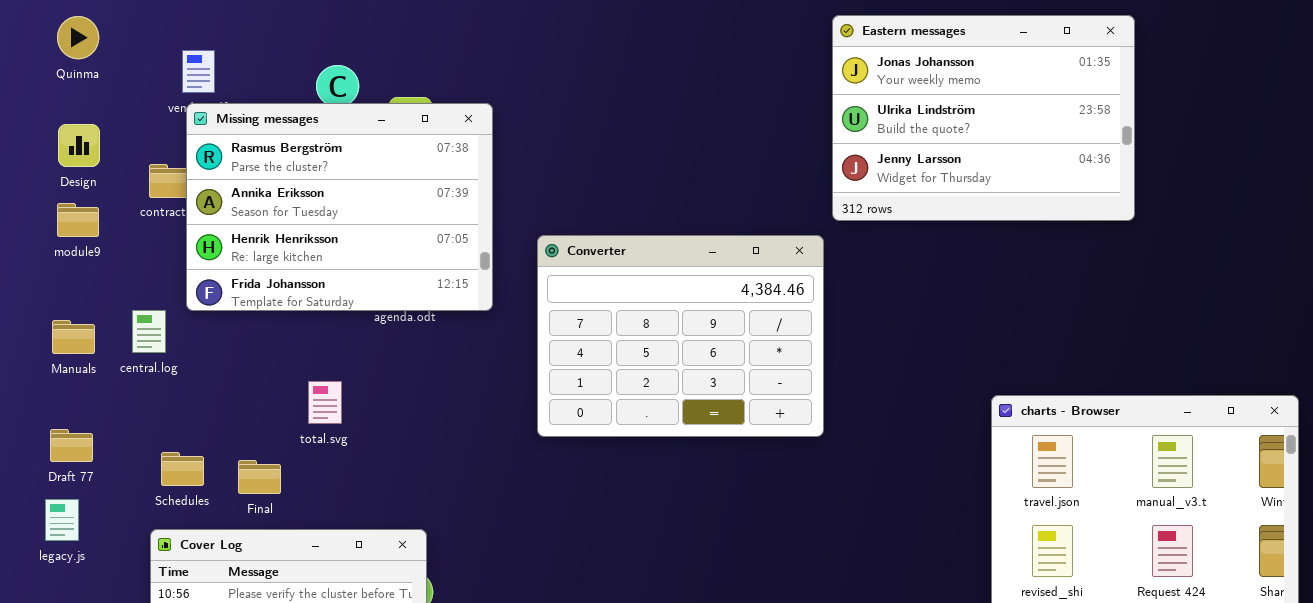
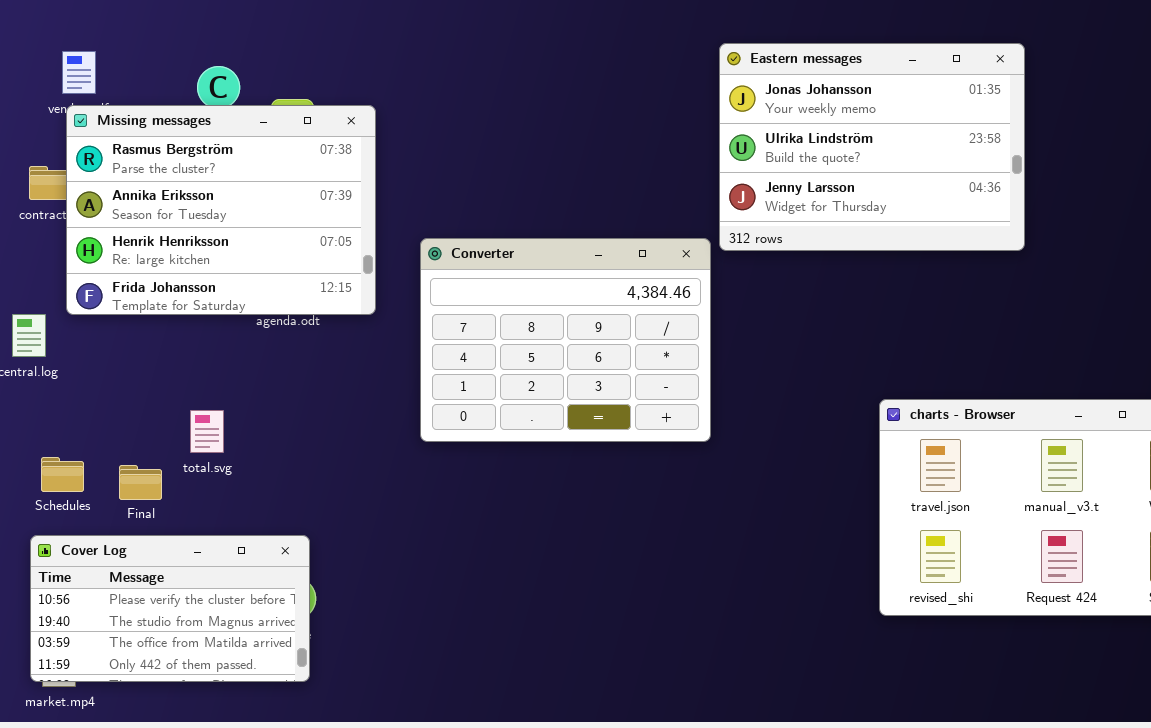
Eastern messages: [832,15,1135,221] -> [719,43,1025,251], moved
total.svg: [308,381,342,424] -> [190,410,224,453], moved

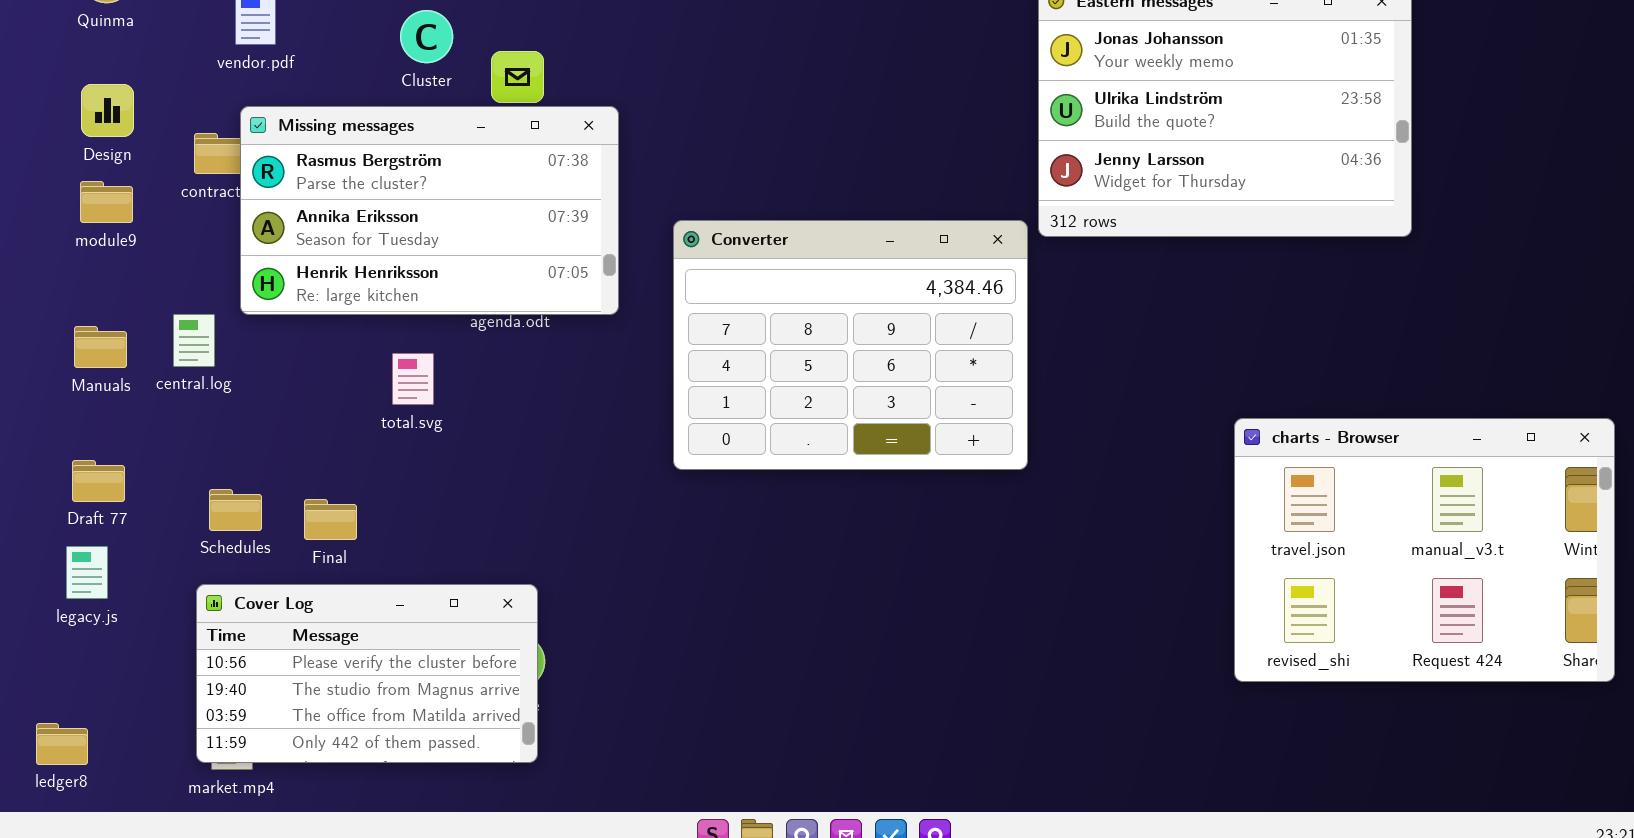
Missing messages: [66,105,376,315] -> [240,106,619,315], resized
total.svg: [190,410,224,453] -> [392,353,434,405], moved

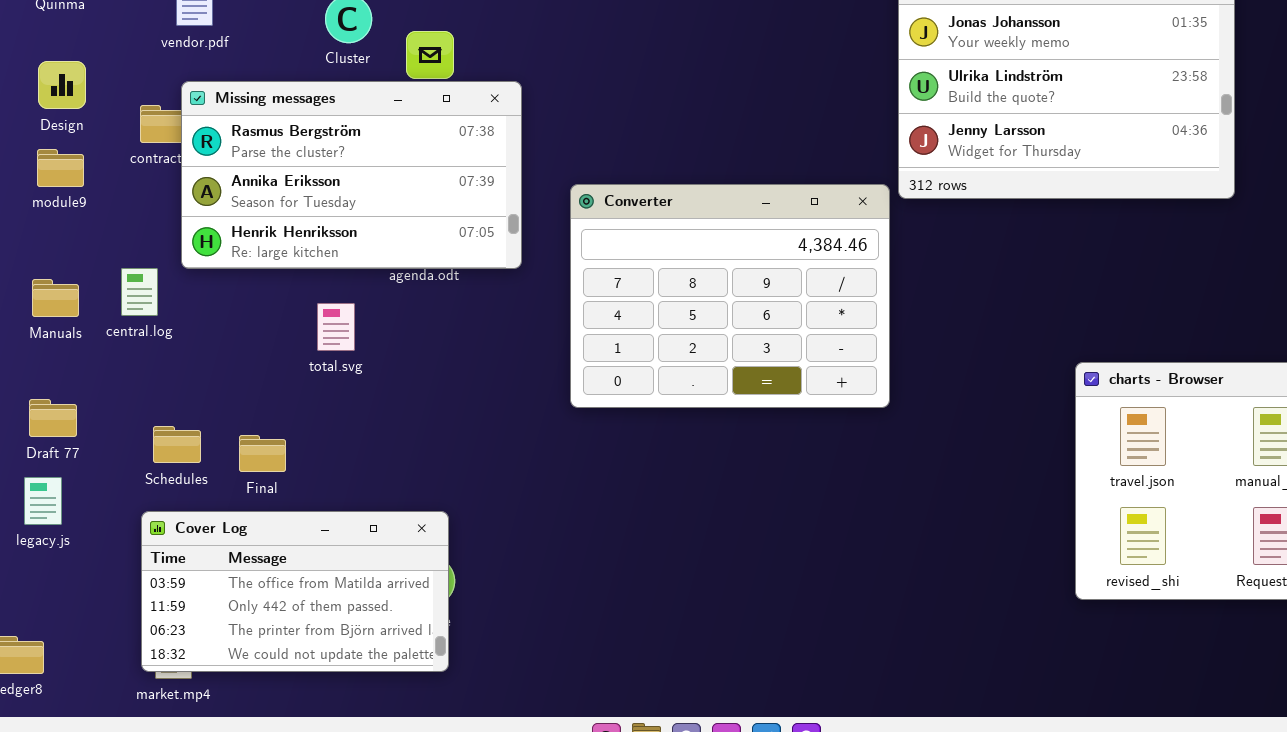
Cover Log: [196,584,538,763] -> [141,511,449,672], scrolled down 2 rows

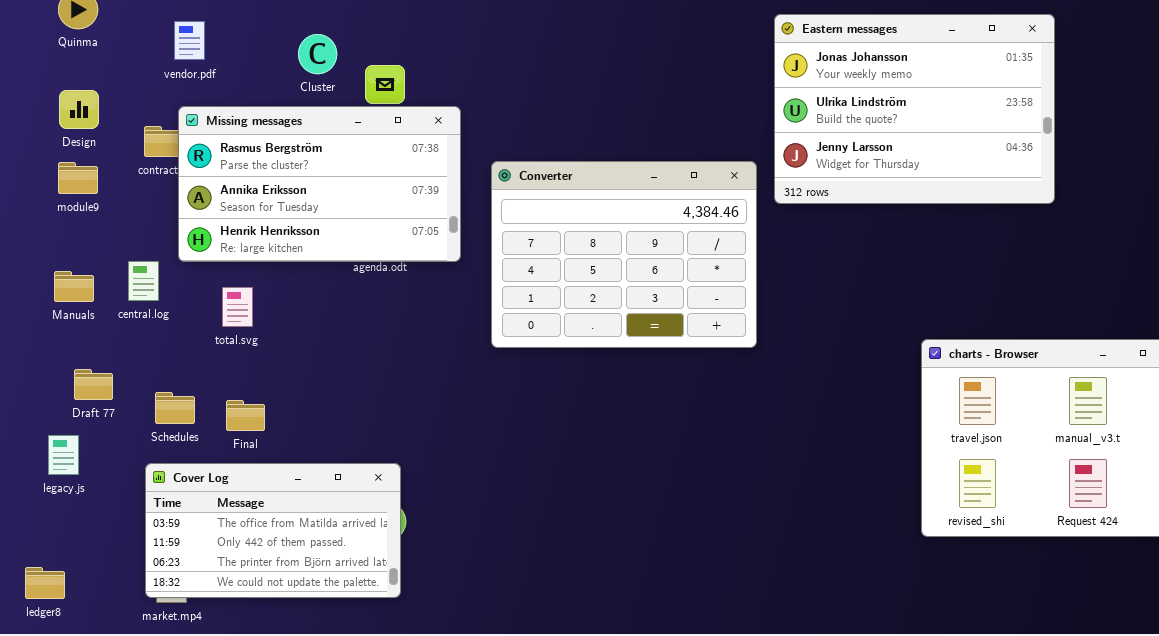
Converter: [570,184,890,408] -> [491,161,757,348], moved
total.svg: [317,303,355,351] -> [222,287,253,327], moved
Draft 77: [29,399,77,437] -> [74,369,113,400], moved

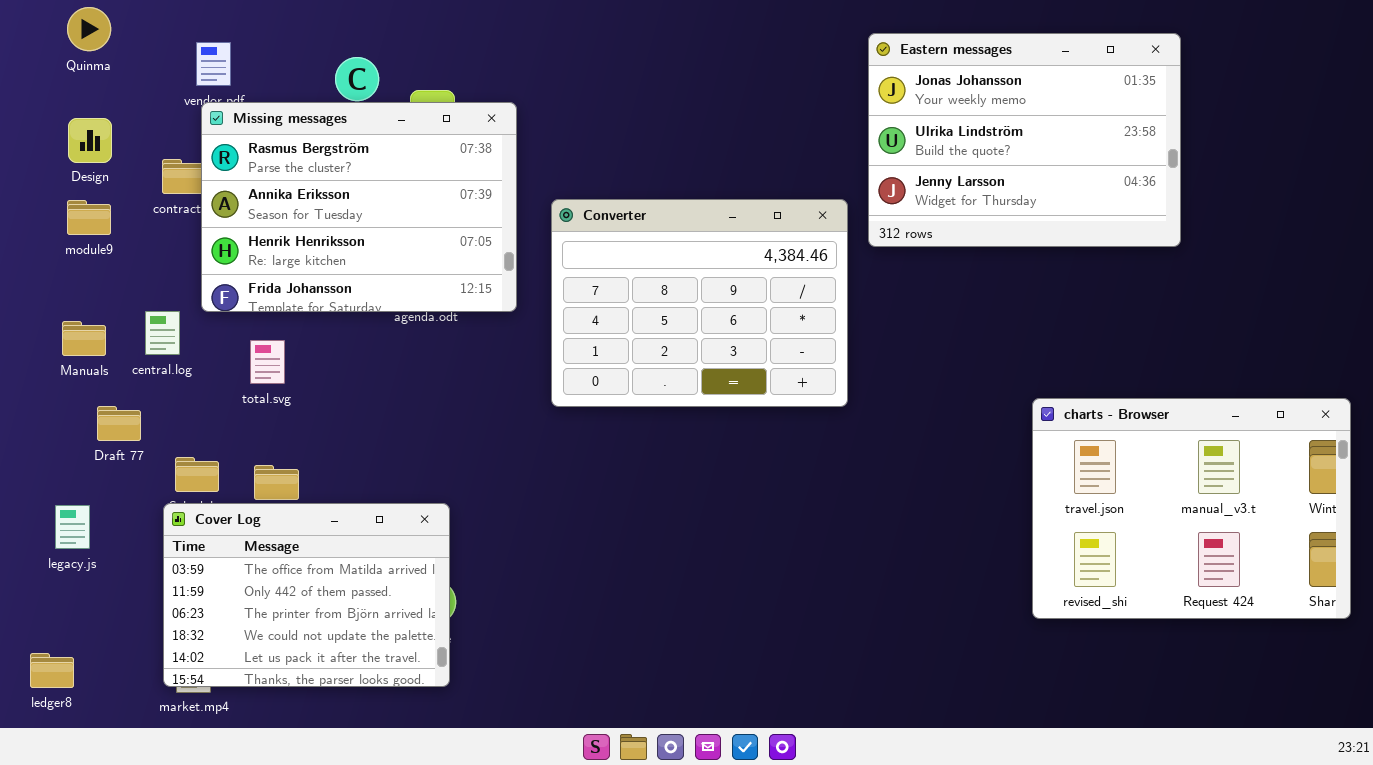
Missing messages: [178,106,461,262] -> [201,102,517,312], resized
Draft 77: [74,369,113,400] -> [97,406,141,441], moved
Cover Log: [145,463,401,598] -> [163,503,450,687], resized

